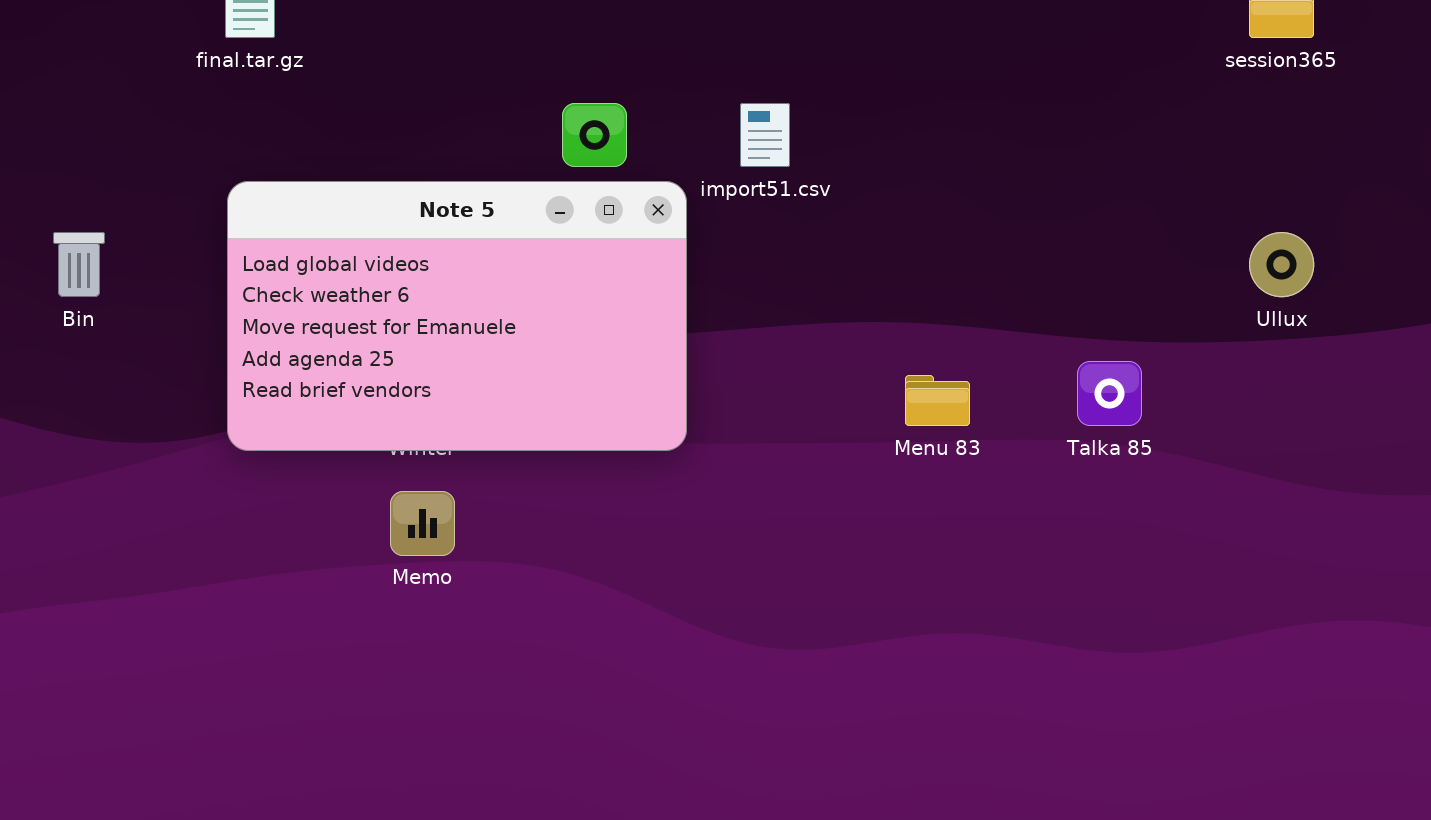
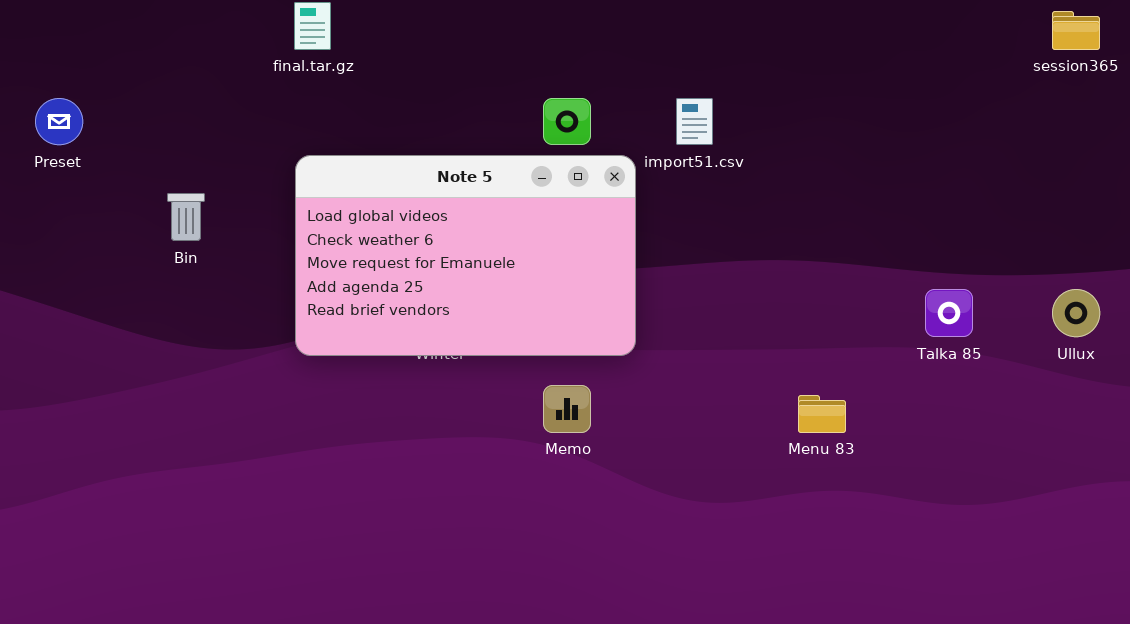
Ullux: [1249,232,1314,297] -> [1052,289,1100,337], moved
Menu 83: [905,375,970,426] -> [798,395,846,433], moved
Memo: [390,491,455,556] -> [543,385,591,433], moved

